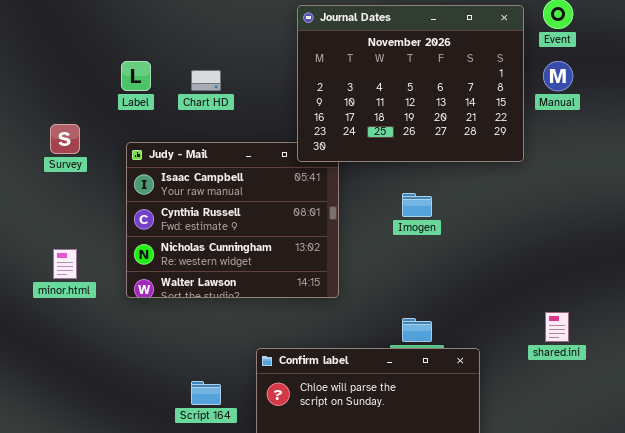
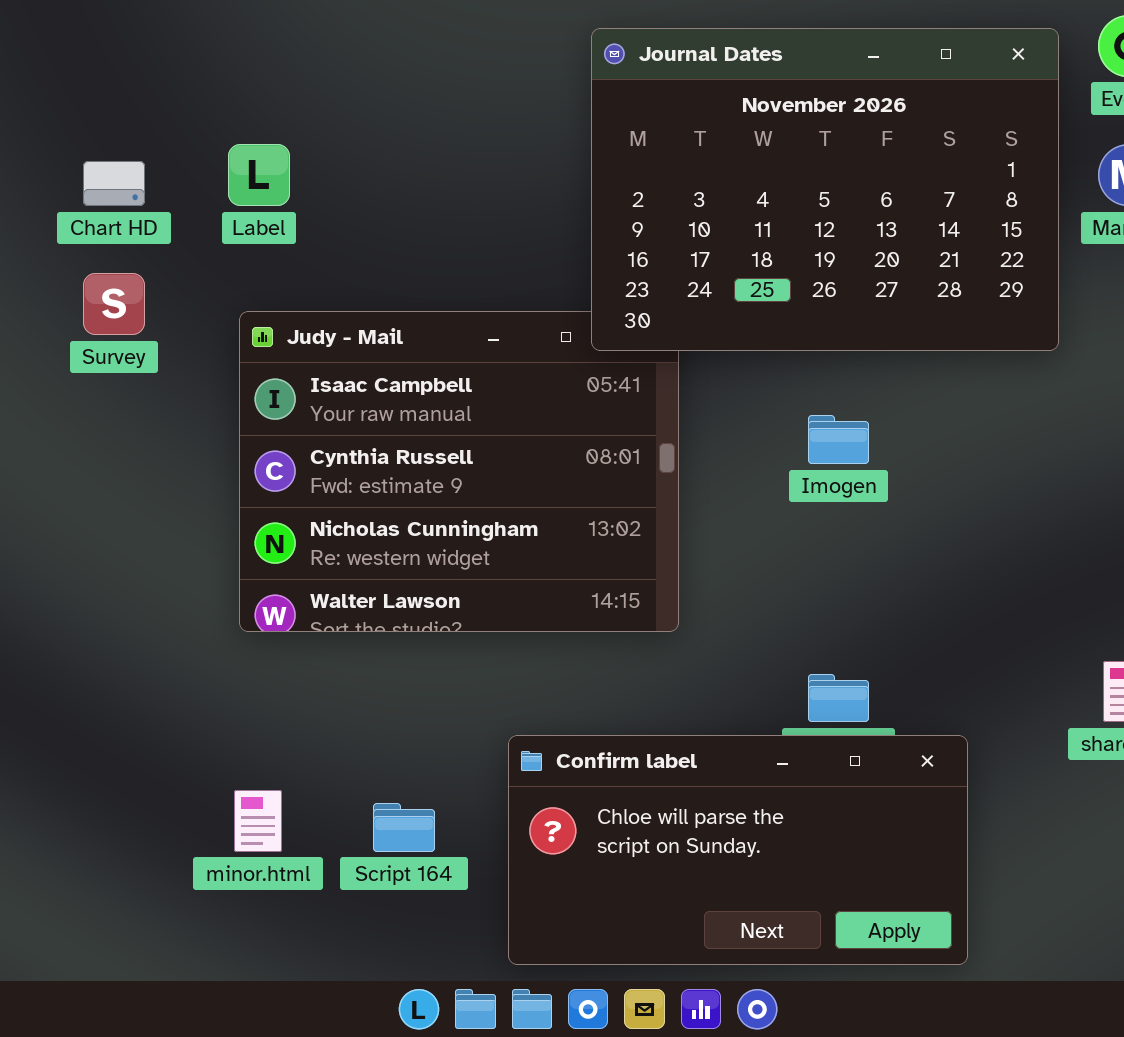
Chart HD: [191,70,221,91] -> [83,161,145,206], moved
minor.html: [53,249,77,279] -> [234,790,282,852], moved

